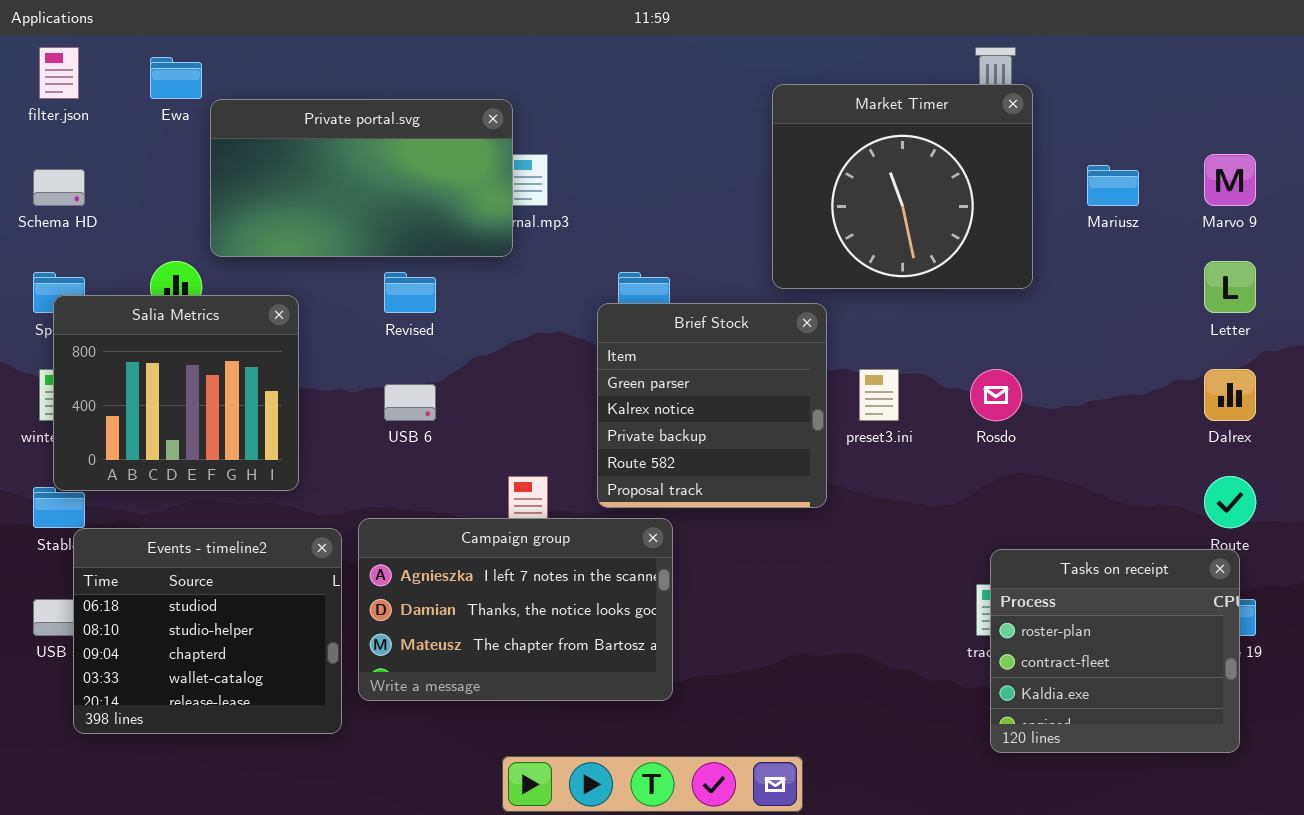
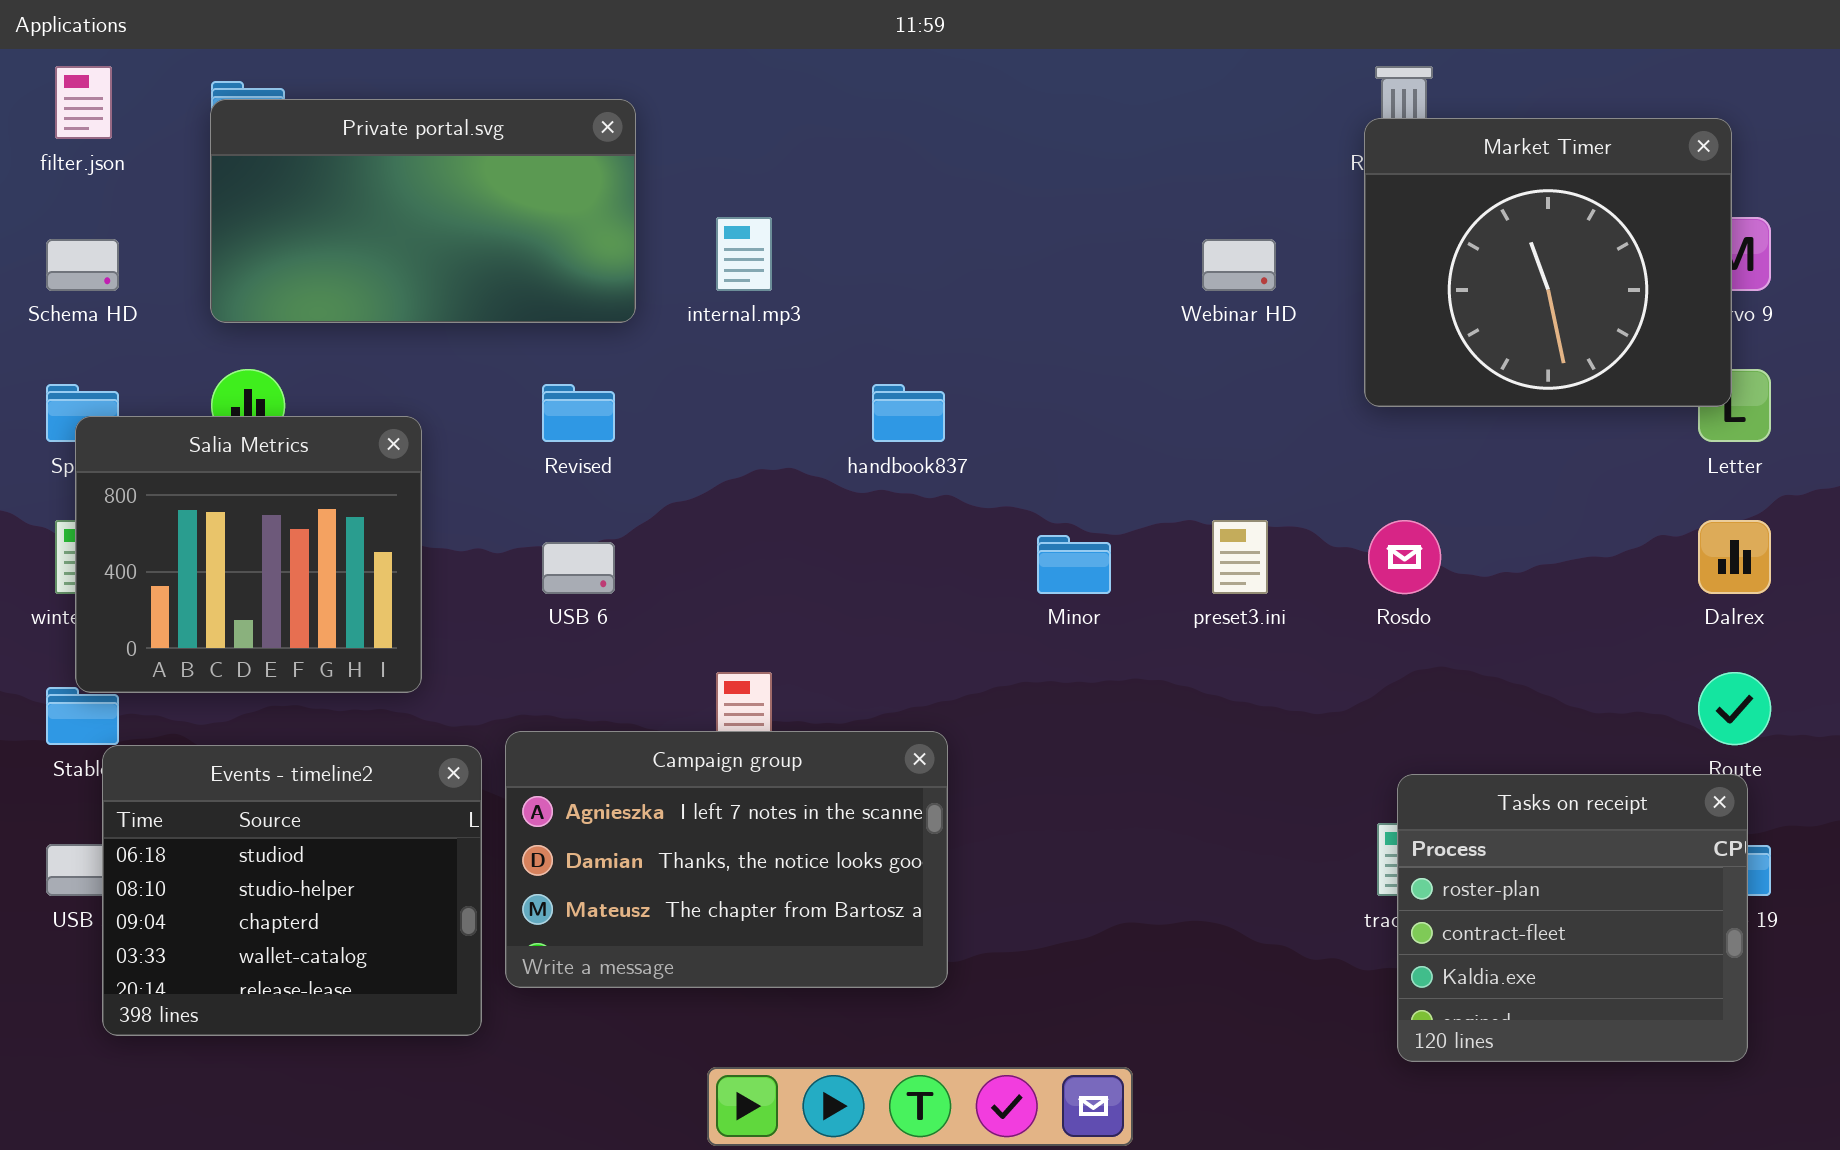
Market Timer: [772,84,1033,289] -> [1364,118,1732,407], moved
Private portal.svg: [210,99,513,257] -> [210,99,636,323], moved
Brief Stock: [597,303,827,508] -> none, closed

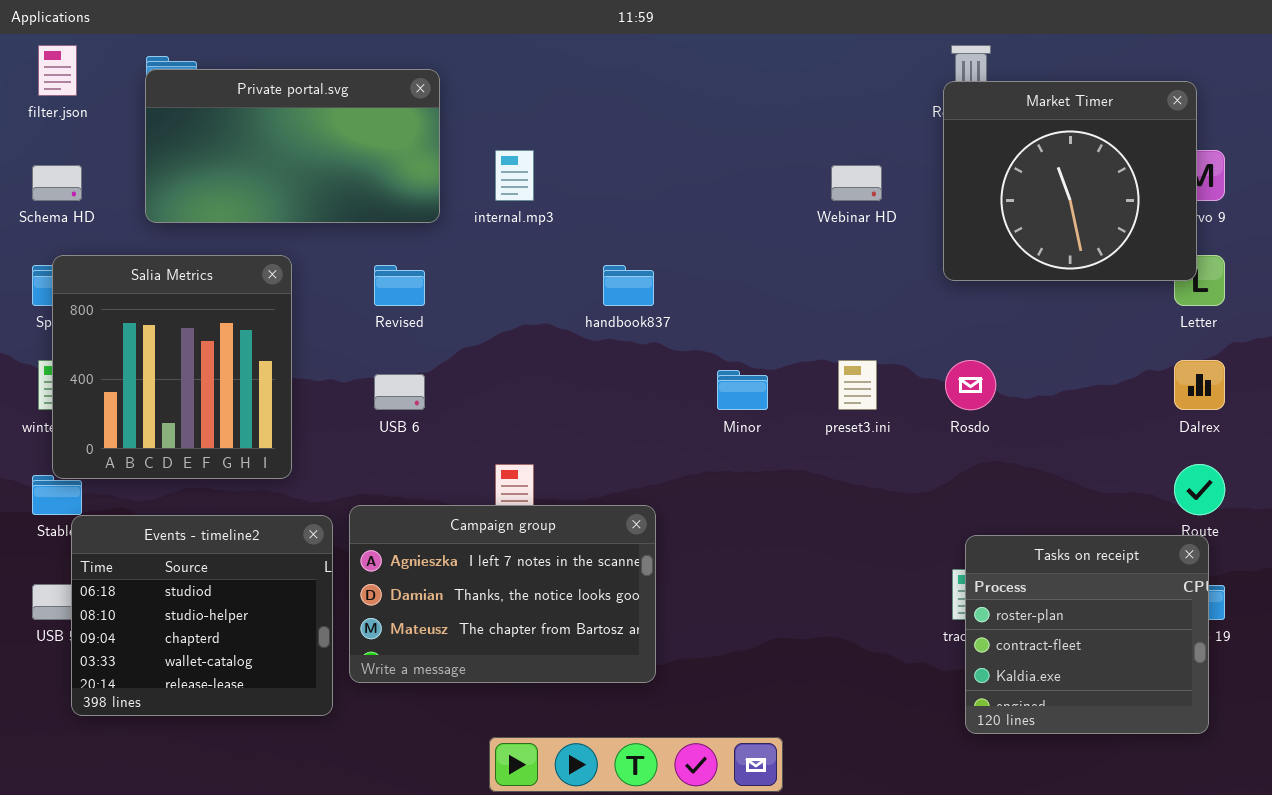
Salia Metrics: [75,416,422,693] -> [52,255,292,479], resized

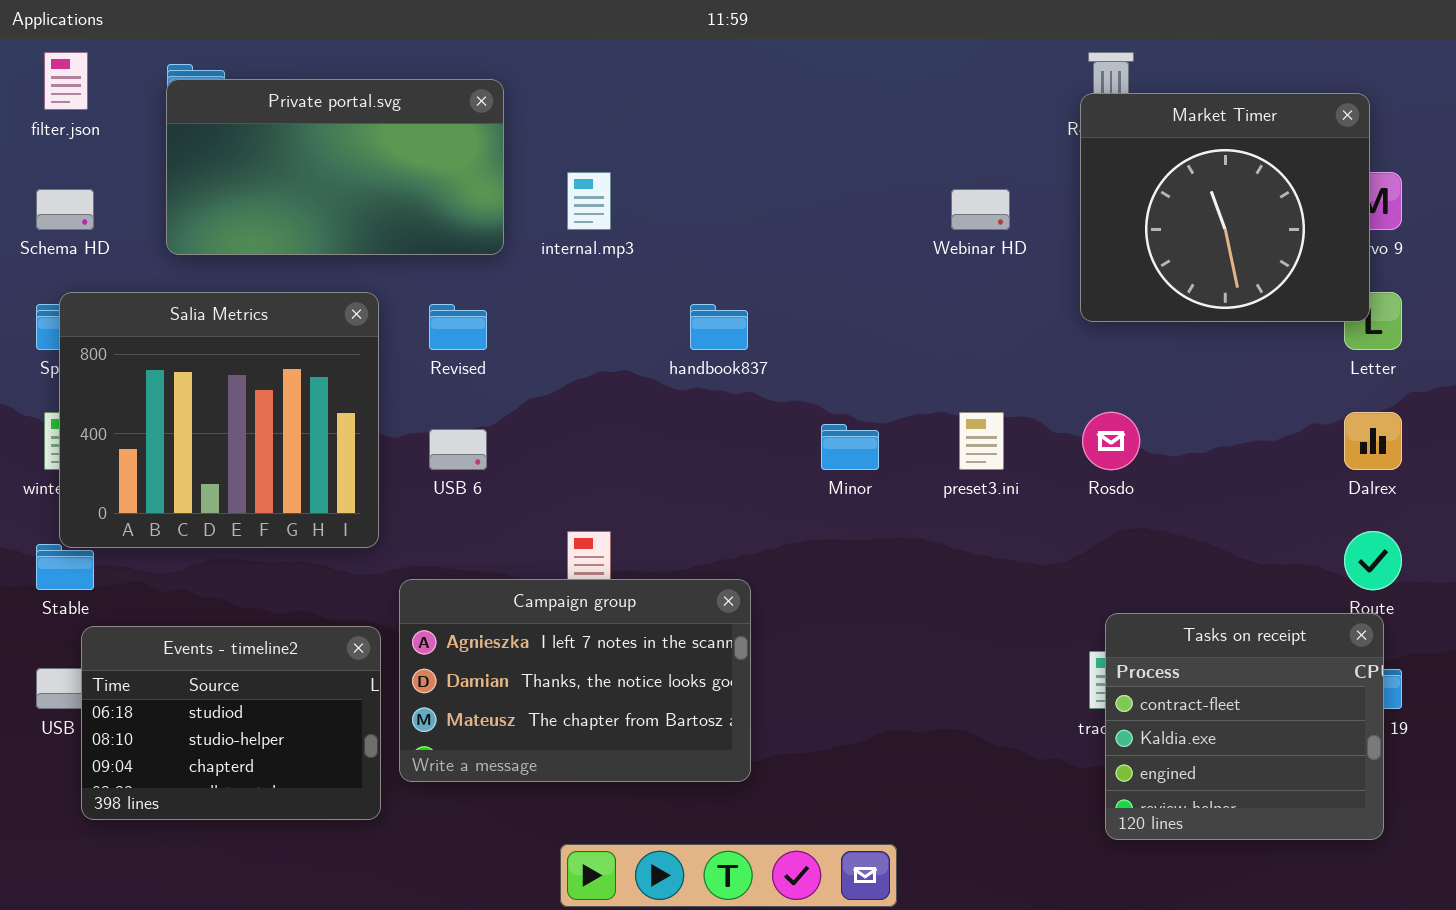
Salia Metrics: [52,255,292,479] -> [59,292,379,548], resized
Events - timeline2: [71,515,333,716] -> [81,626,381,820], resized
Tasks on receipt: [965,535,1209,734] -> [1105,613,1384,840], scrolled down 1 row

